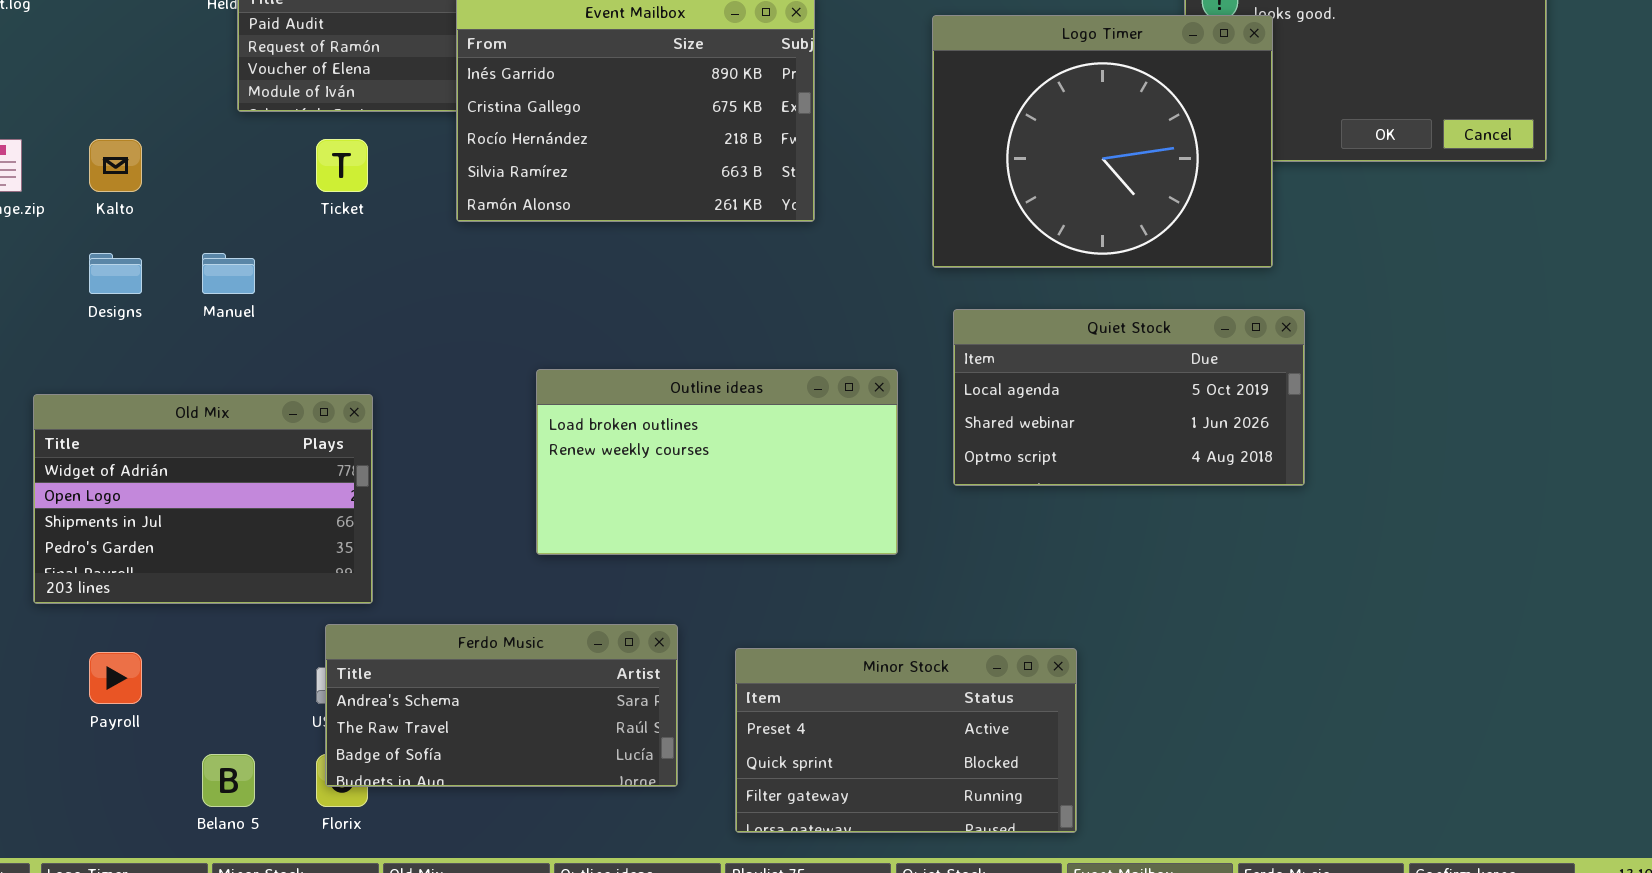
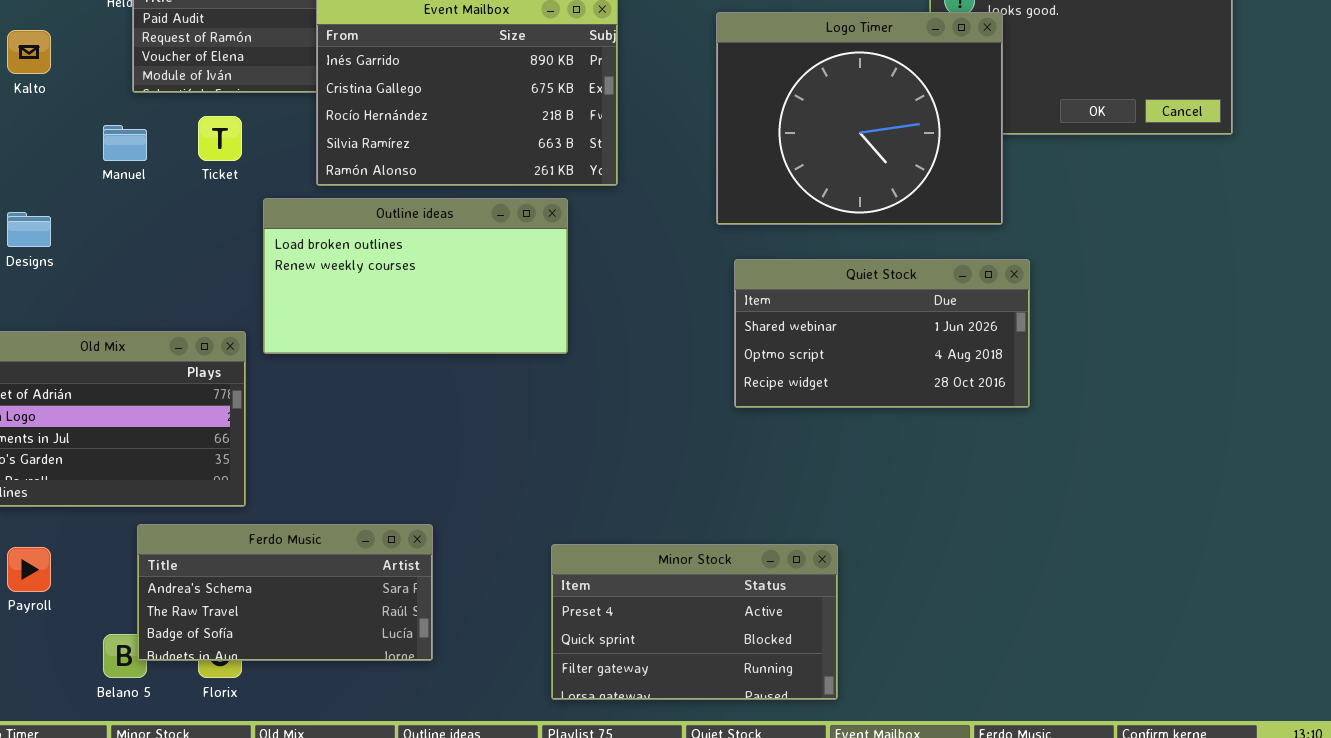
Kalto: [89,139,142,192] -> [7,30,51,74], moved
Manuel: [202,253,255,294] -> [103,125,147,161], moved
Quiet Stock: [953,309,1305,486] -> [734,259,1030,408], scrolled down 1 row
Outline ideas: [536,369,898,555] -> [263,198,568,354], moved
Ferdo Music: [325,624,678,787] -> [137,524,433,661], moved

